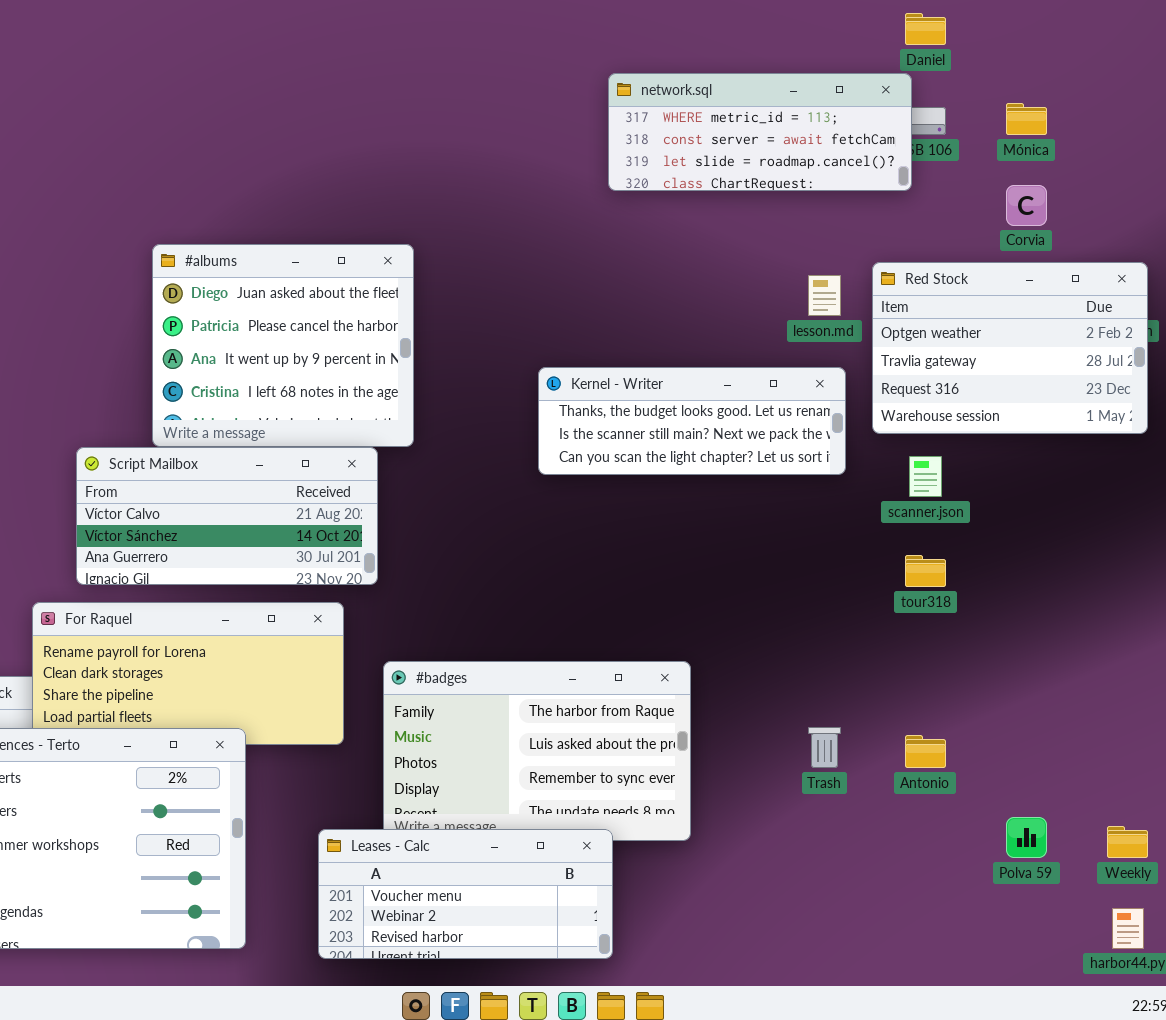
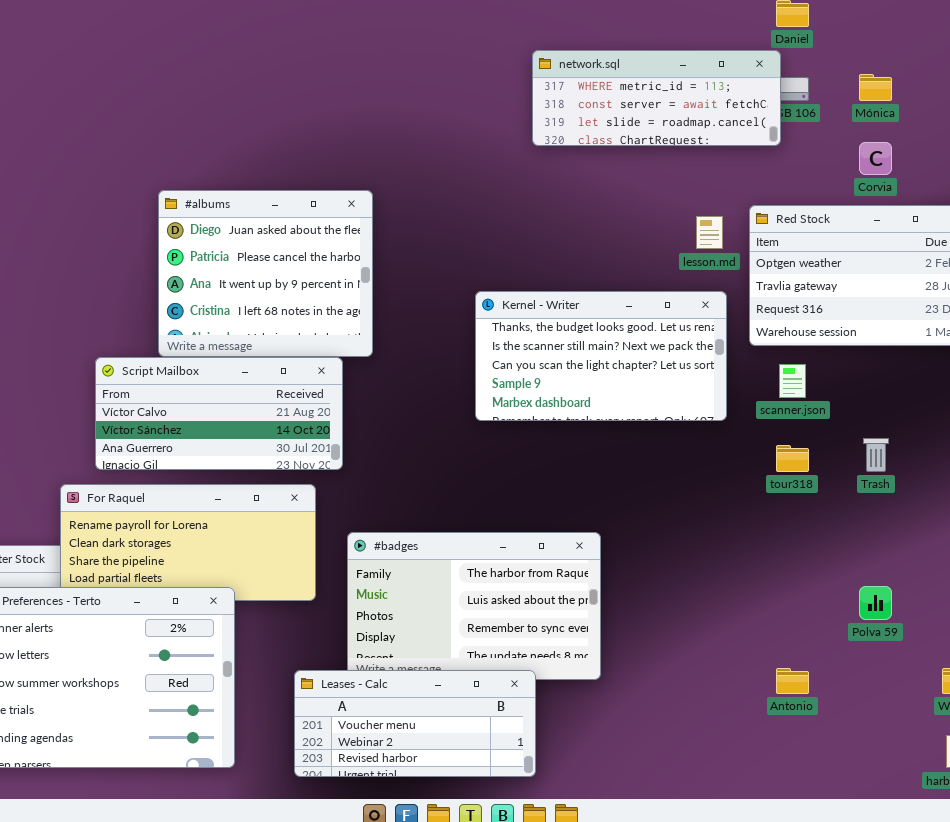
Kernel - Writer: [538,367,846,475] -> [475,291,727,421], resized
Trash: [808,727,841,768] -> [863,438,889,472], moved
Antonio: [905,735,946,768] -> [776,668,809,694], moved
Polva 59: [1006,817,1047,858] -> [859,586,892,620], moved

